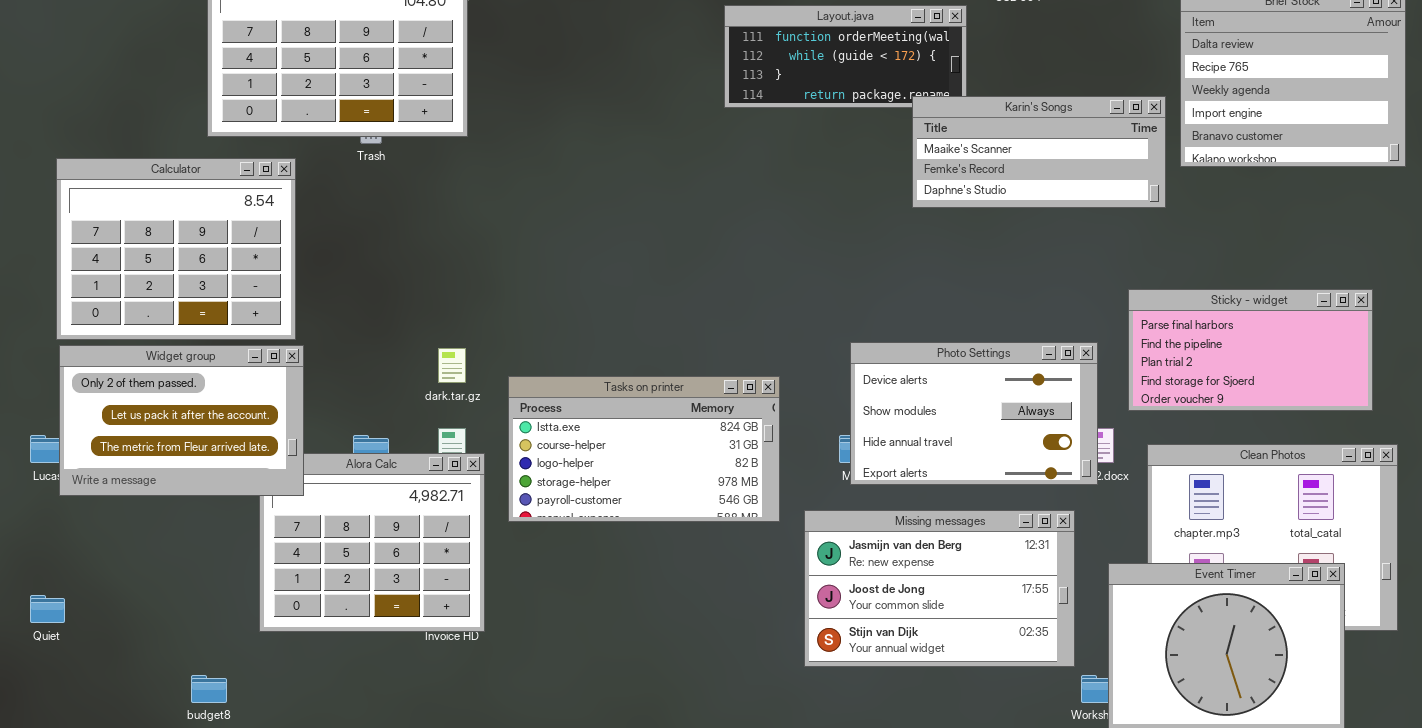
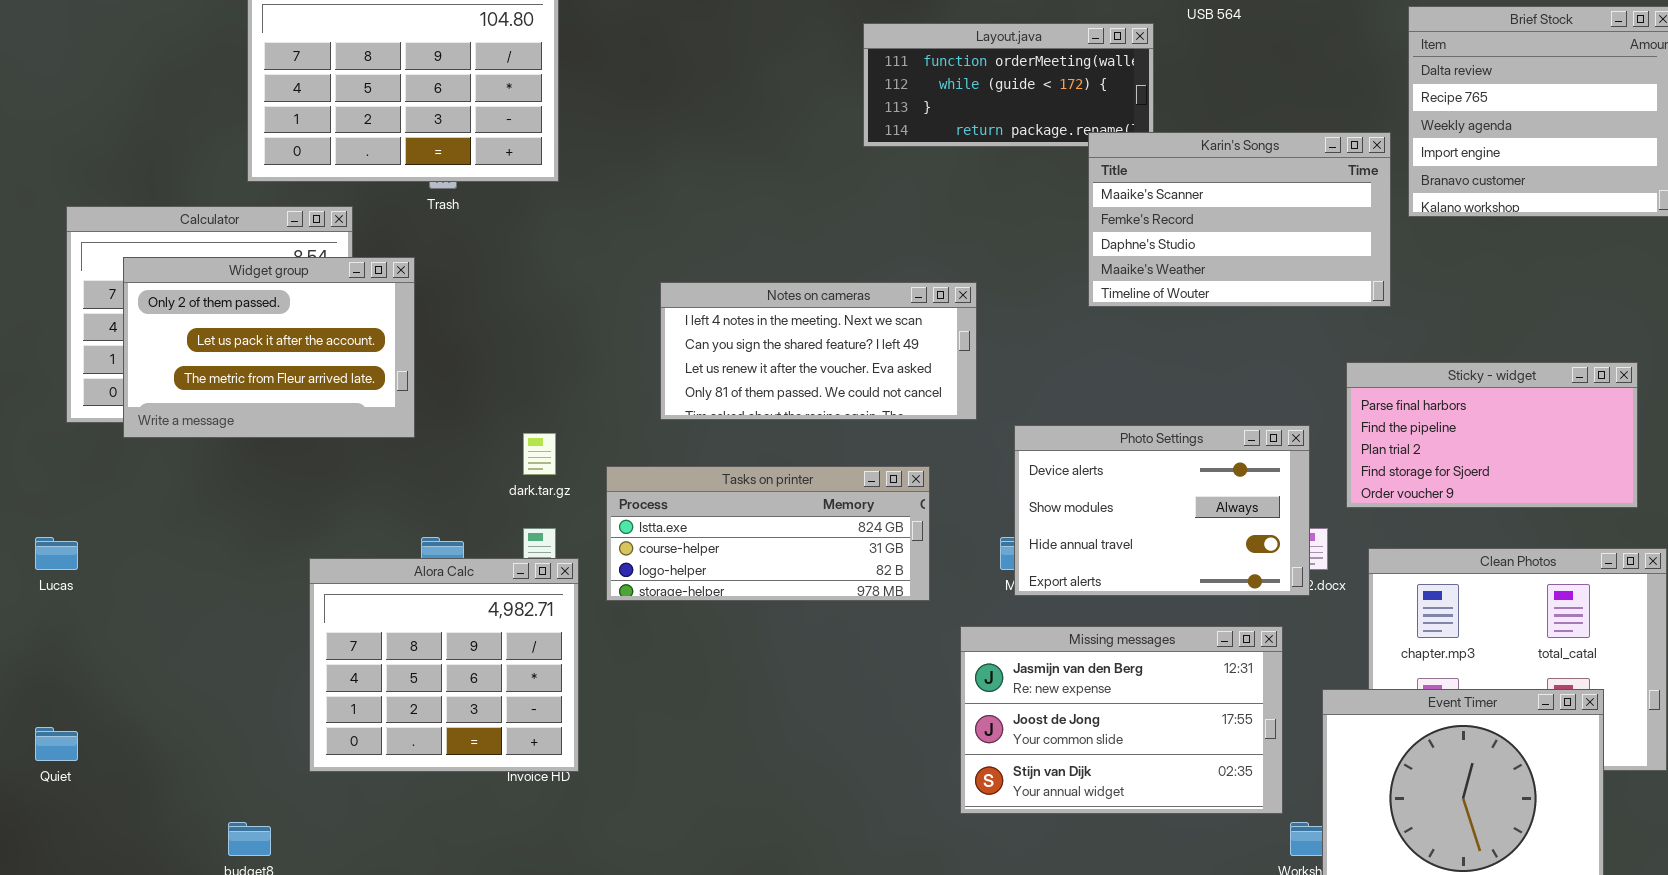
Karin's Songs: [912,96,1166,208] -> [1088,132,1391,307], resized
Notes on cameras: none -> [660,282,977,420], opened
Widget group: [59,345,304,496] -> [123,257,415,438], moved
Tasks on printer: [508,376,780,522] -> [606,466,930,601], resized

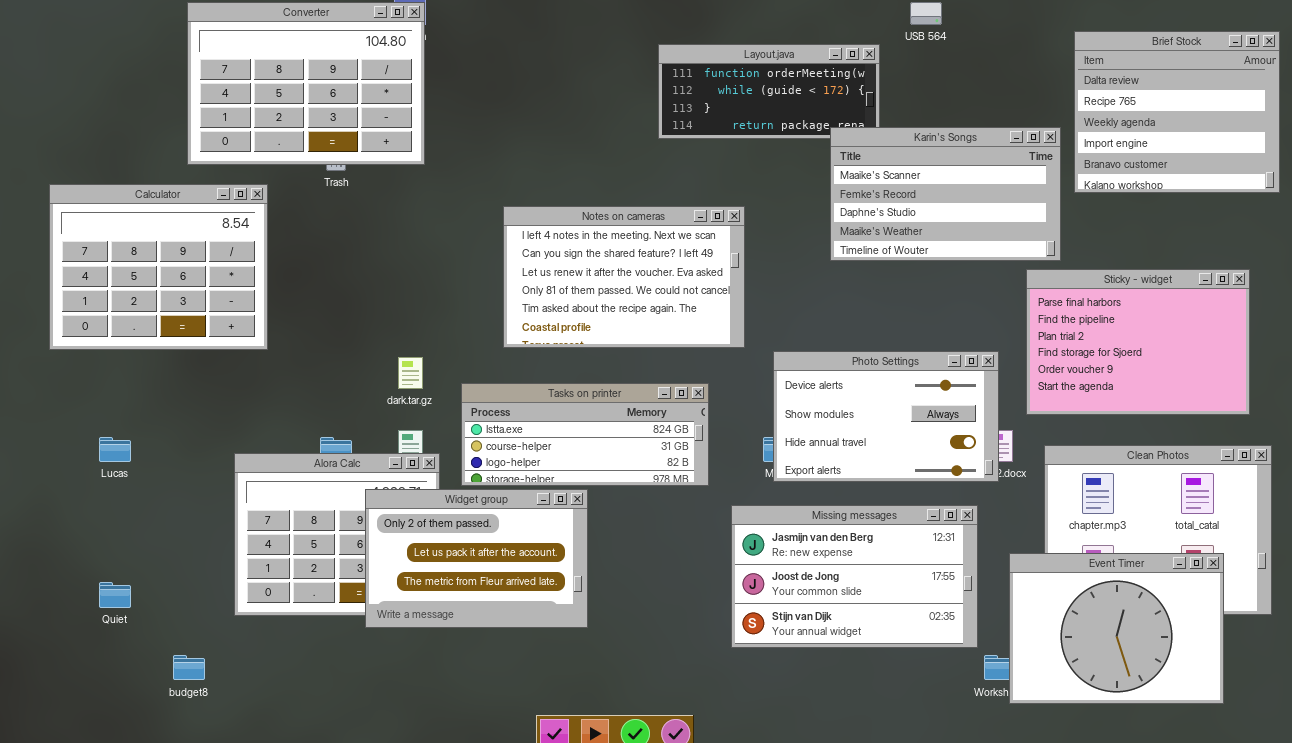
Widget group: [123,257,415,438] -> [365,489,588,628], moved
Notes on cameras: [660,282,977,420] -> [503,206,745,348], resized
Sticky - widget: [1346,362,1638,508] -> [1026,269,1250,415], resized
Lucas: [35,537,78,570] -> [99,437,131,462], moved
Quiet: [35,727,78,761] -> [99,582,131,608], moved

